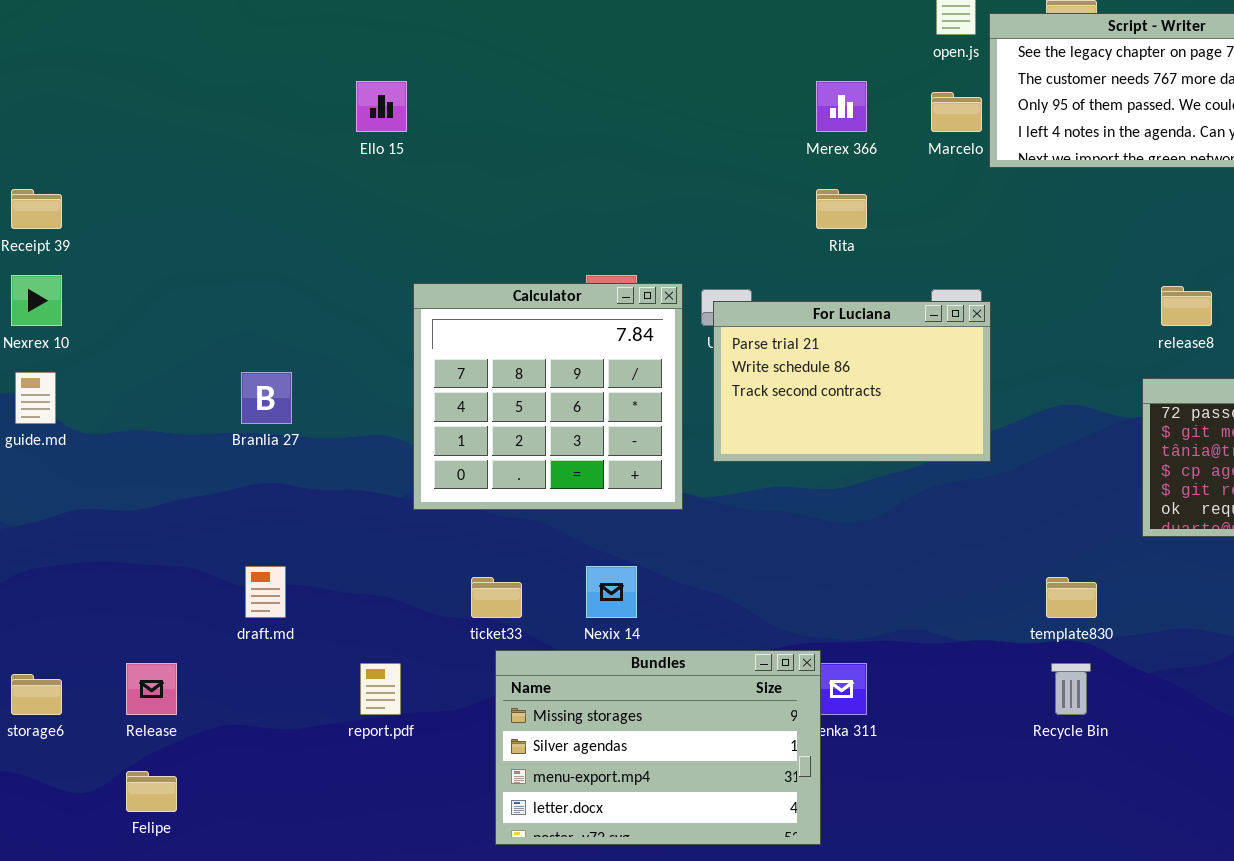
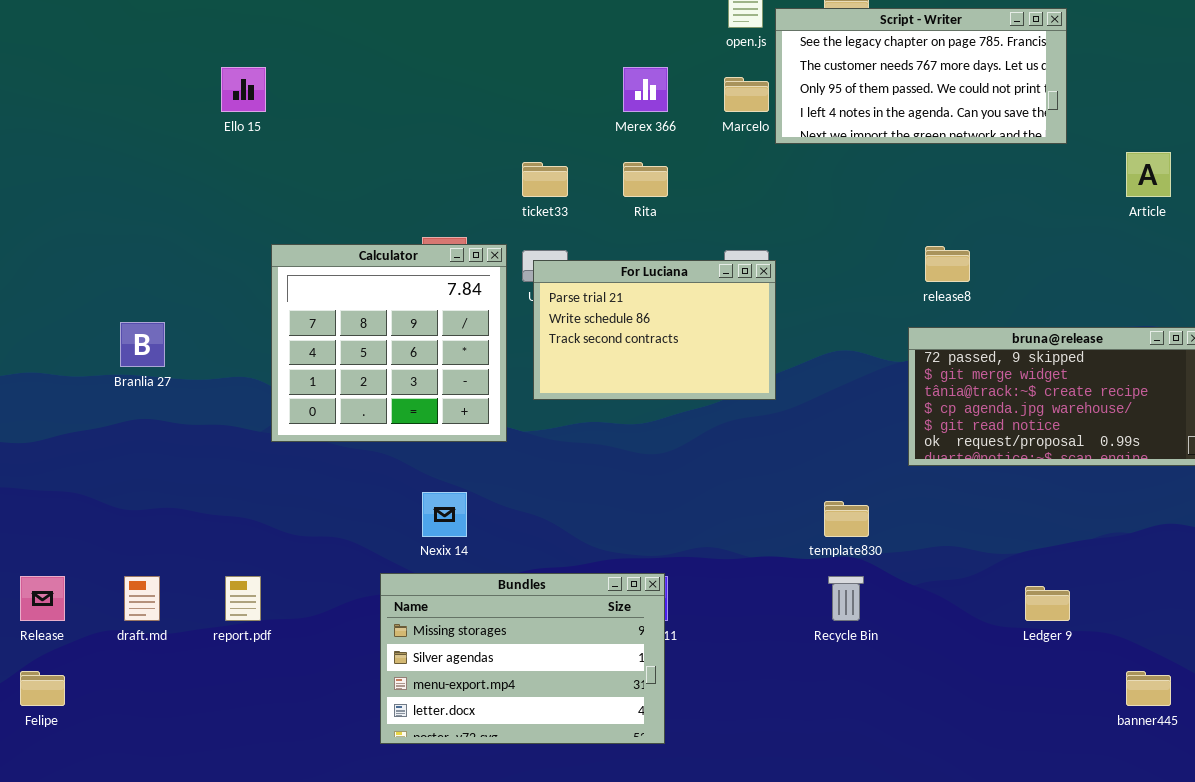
draft.md: [245,566,286,618] -> [124,576,160,621], moved
ticket33: [471,577,522,618] -> [522,162,568,197], moved
Bundles: [495,650,821,845] -> [380,573,665,744], moved

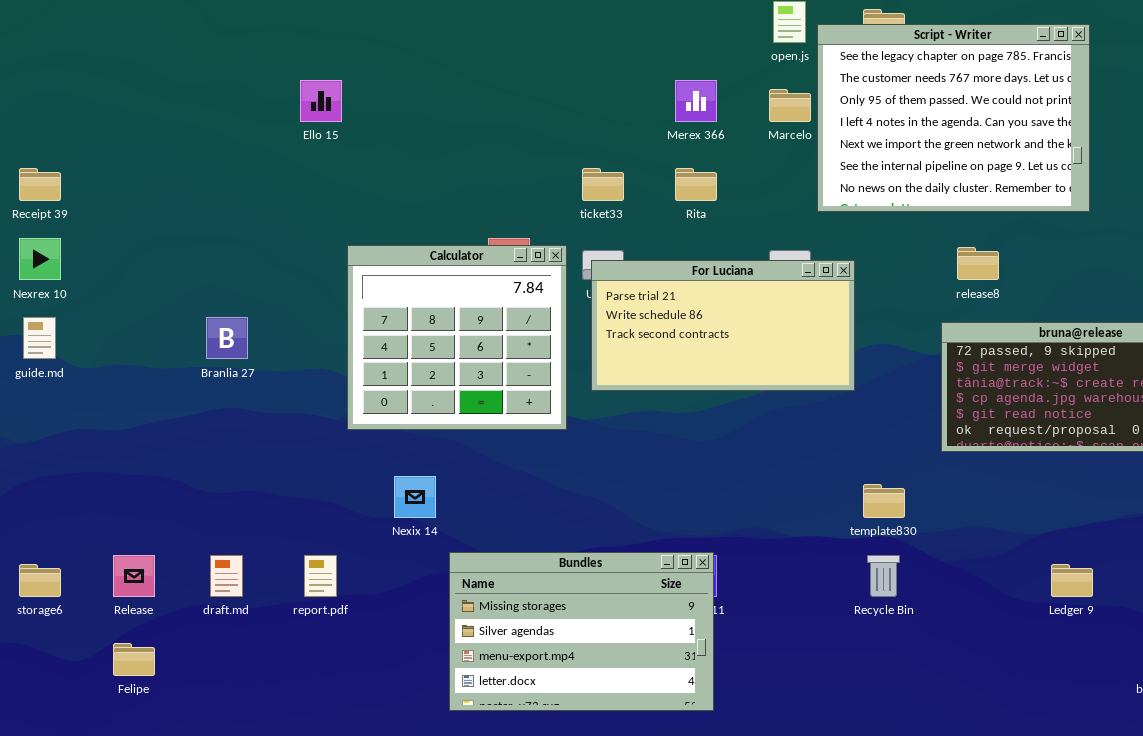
Script - Writer: [775,8,1067,144] -> [817,24,1090,212], resized
For Luciana: [533,260,776,400] -> [591,260,855,391], resized
Nexix 14: [422,492,467,537] -> [394,476,436,518], moved

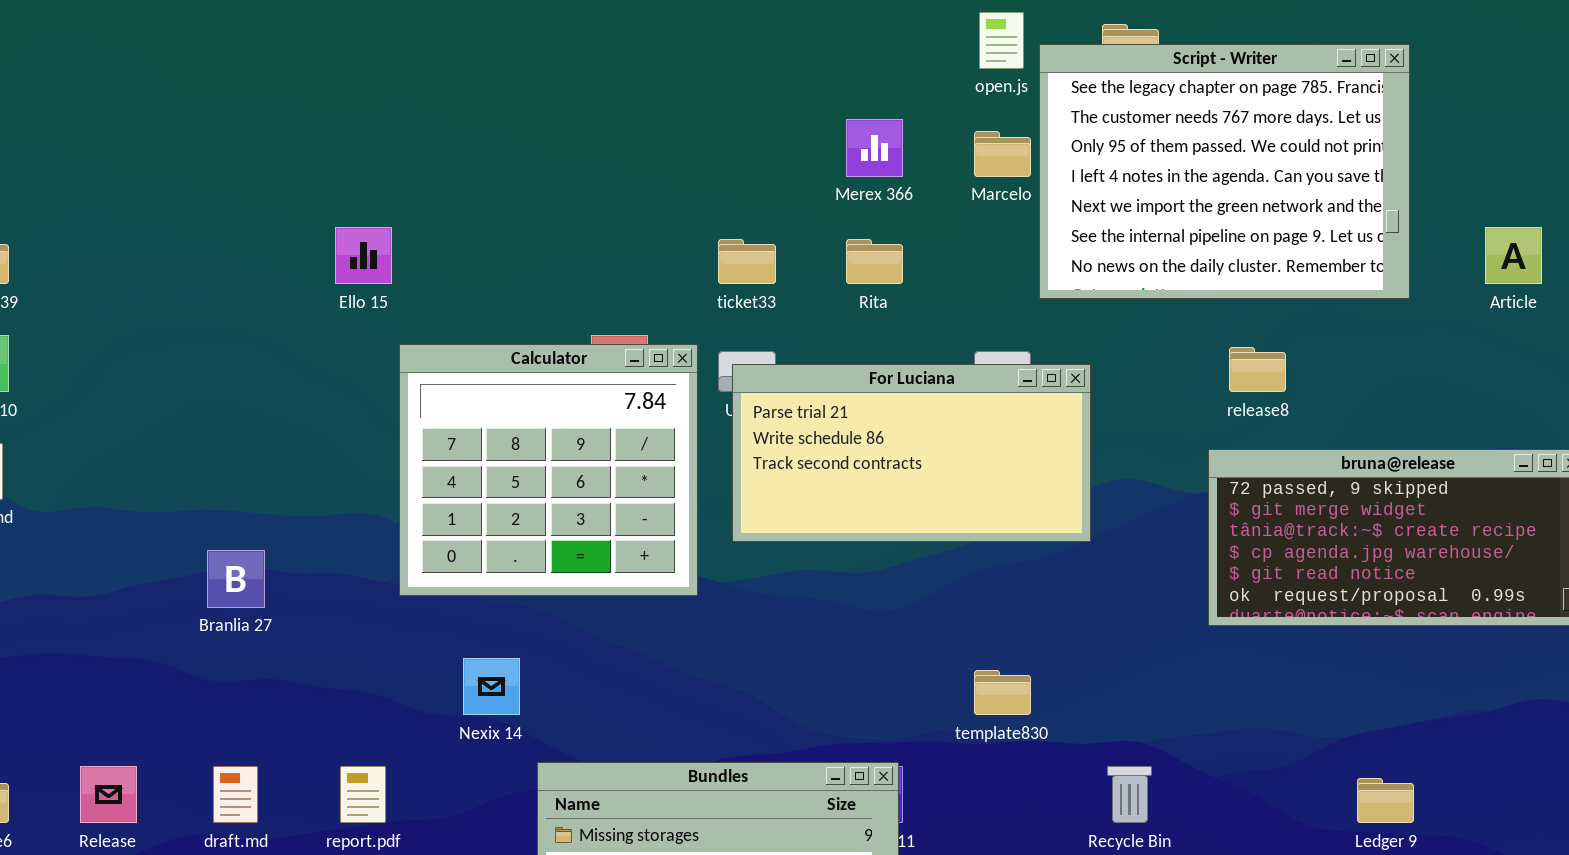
Ello 15: [300,80,342,122] -> [335,227,392,284], moved
Branlia 27: [206,317,248,359] -> [207,550,265,608], moved
template830: [863,484,905,518] -> [974,670,1031,715], moved

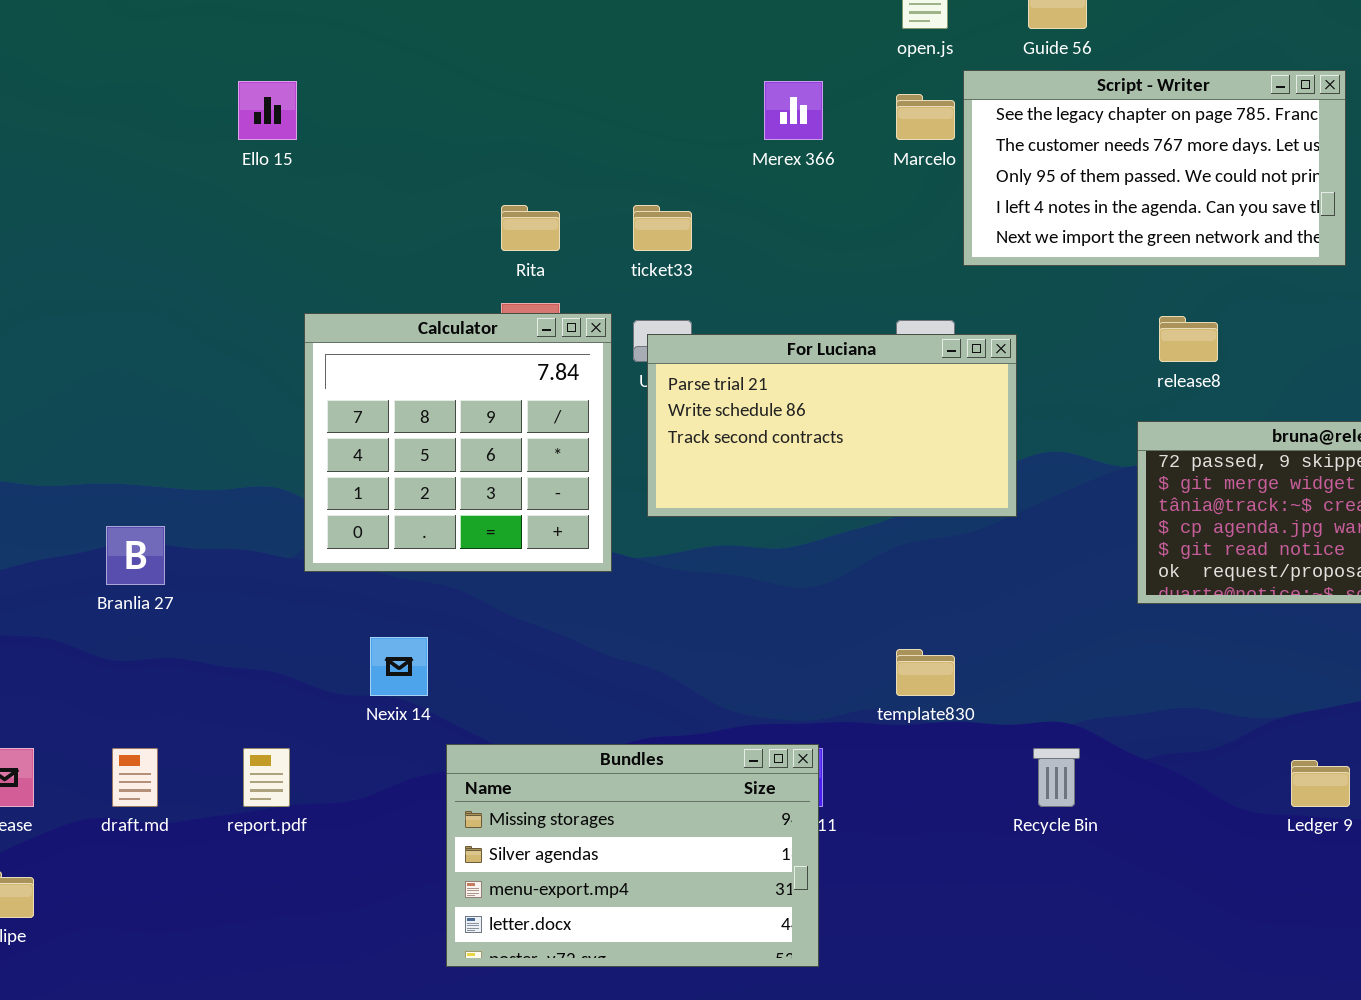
Script - Writer: [1039,44,1410,299] -> [963,70,1346,266], resized
Ello 15: [335,227,392,284] -> [238,81,297,140], moved
Rita: [846,239,903,284] -> [501,205,560,251], moved

